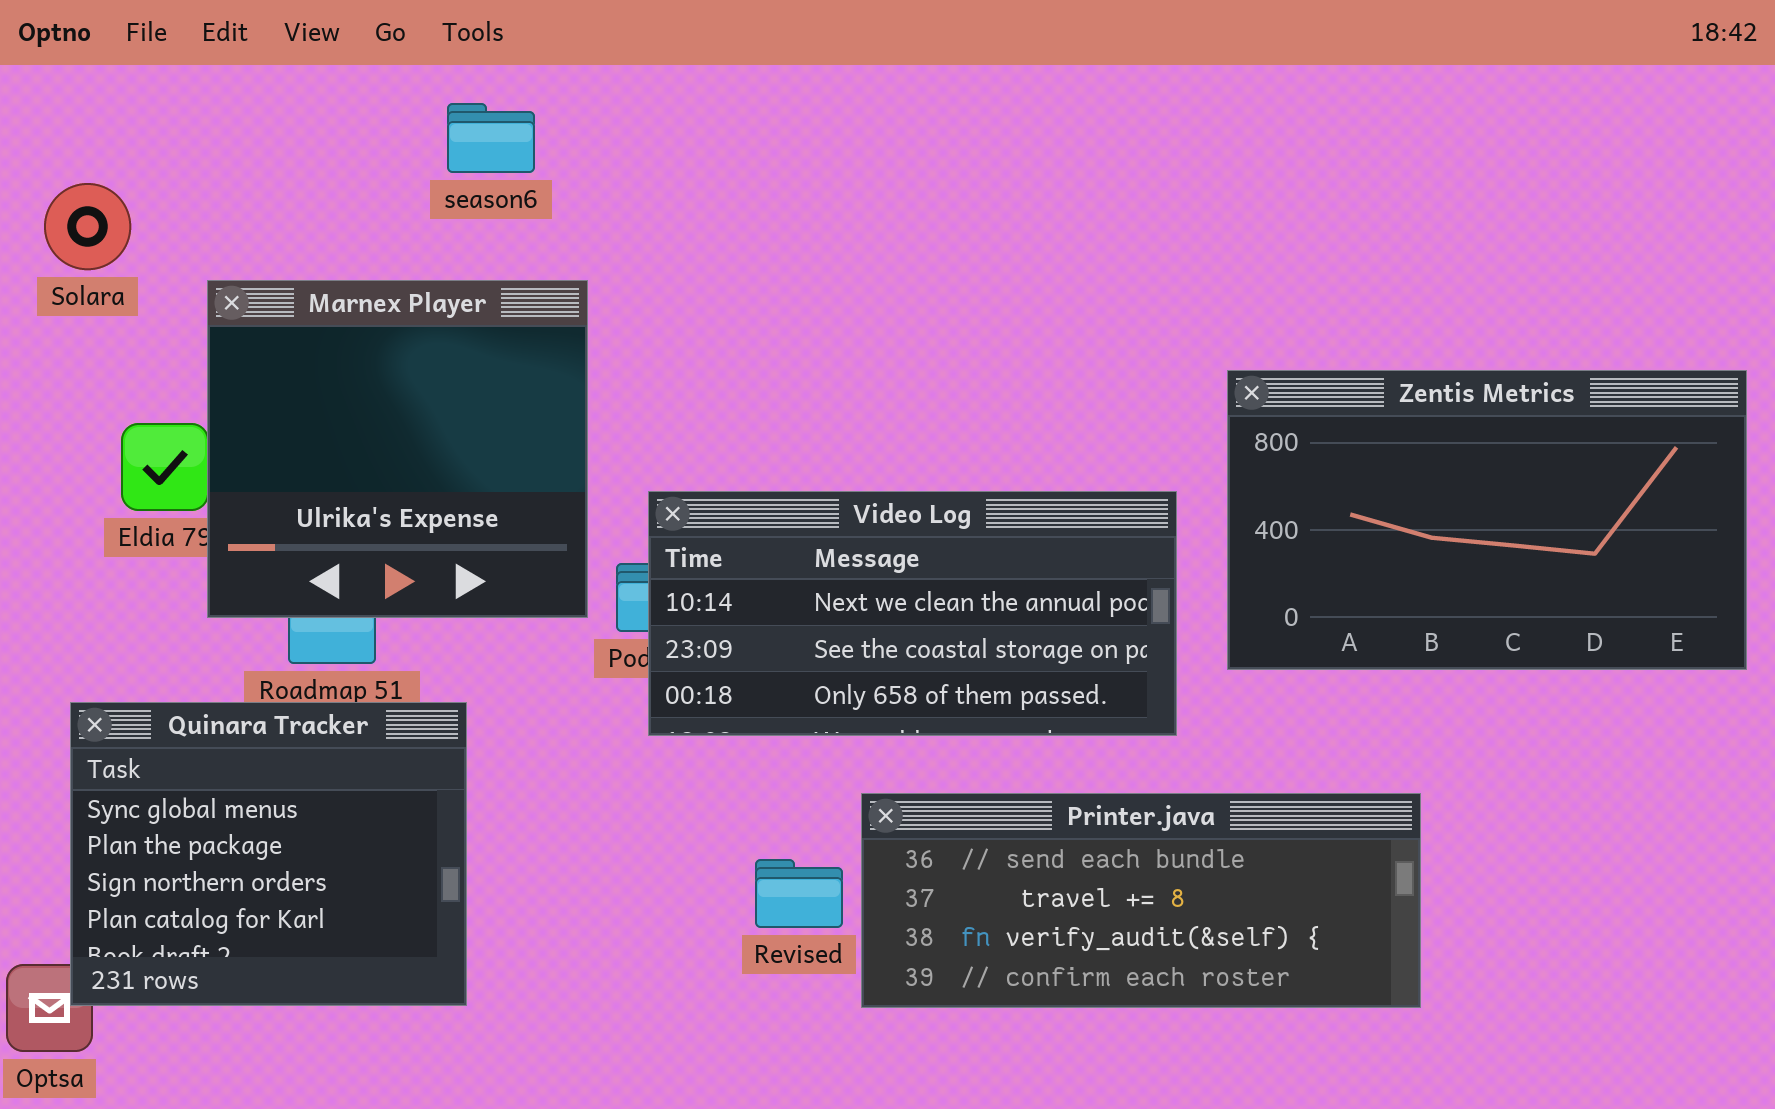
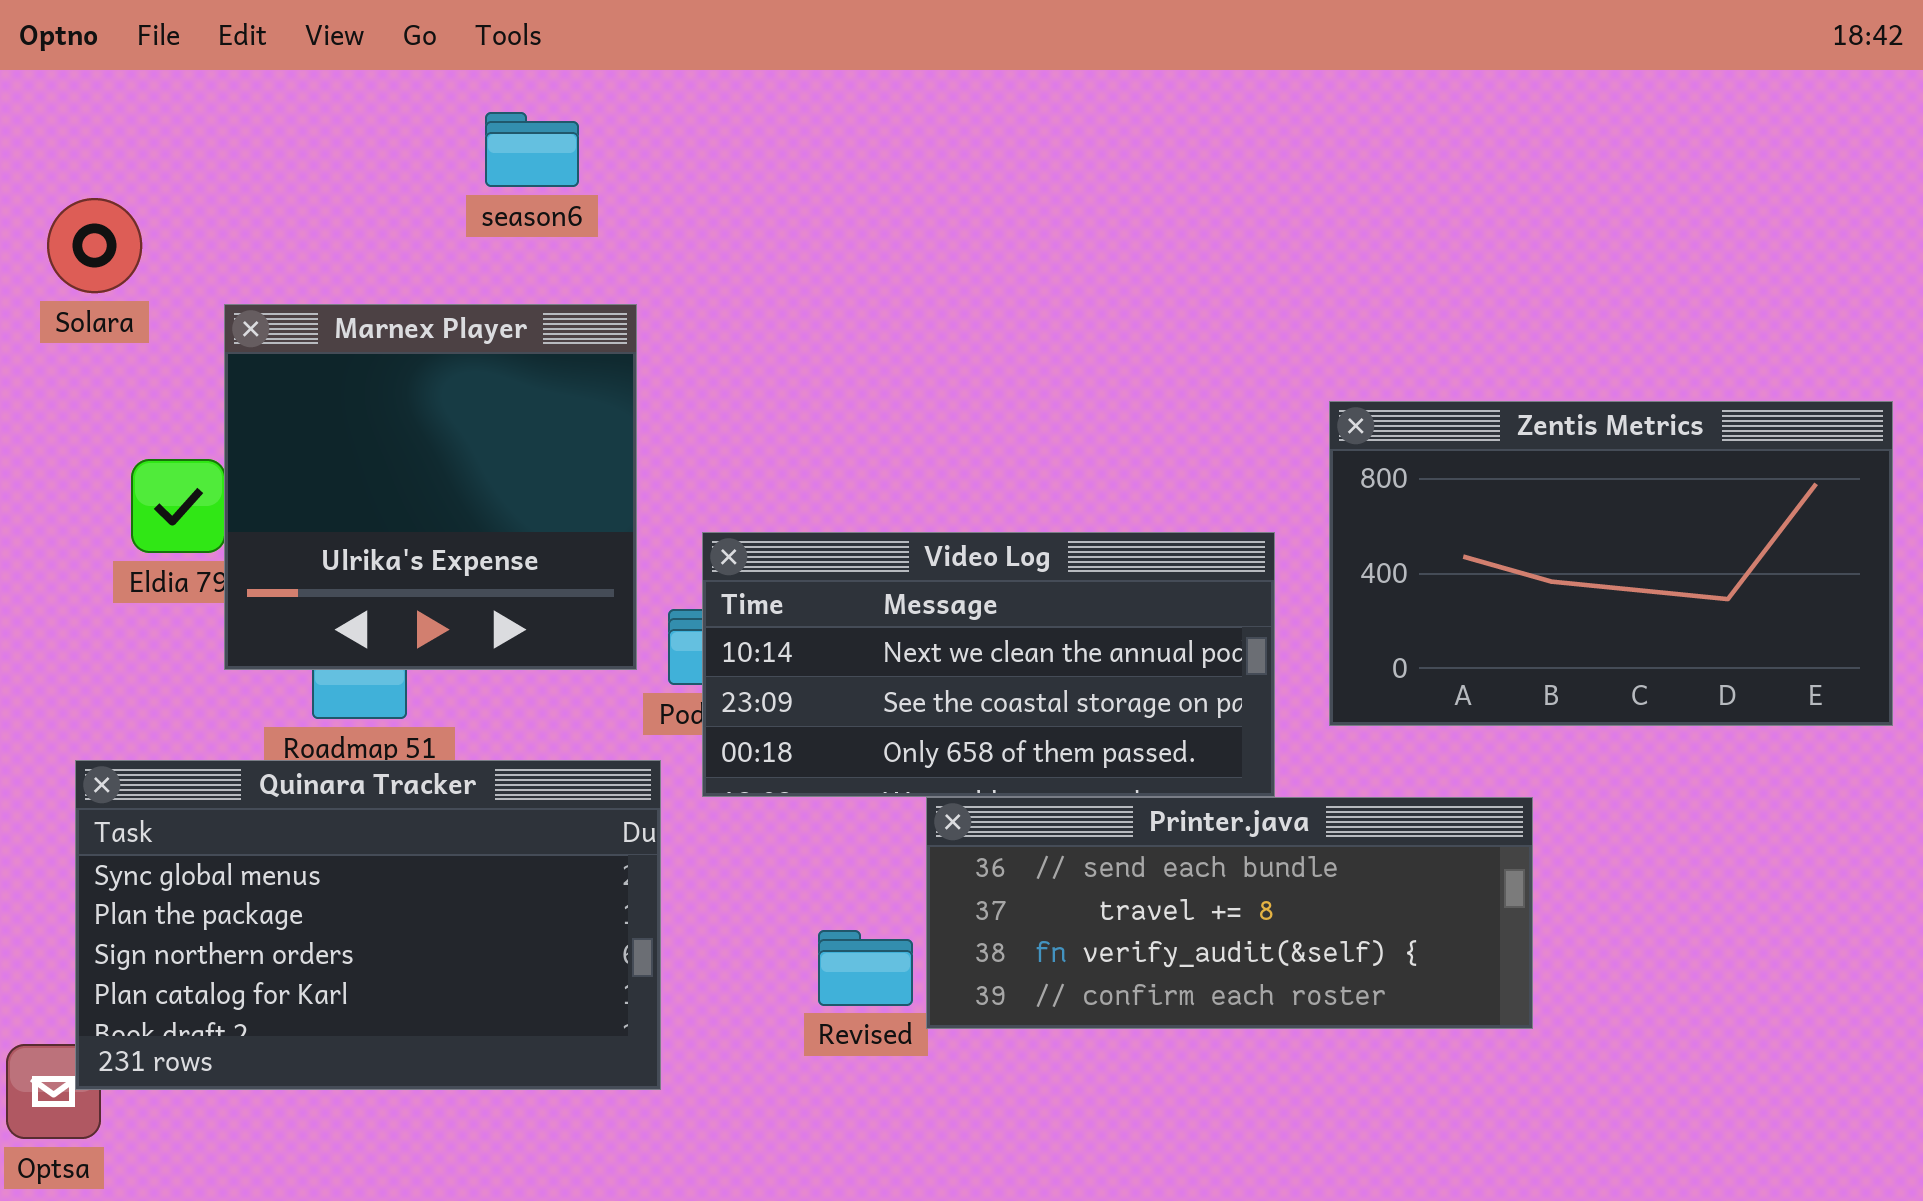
Quinara Tracker: [70,702,467,1006] -> [75,760,661,1090], resized
Printer.java: [861,793,1421,1008] -> [926,797,1533,1029], moved

